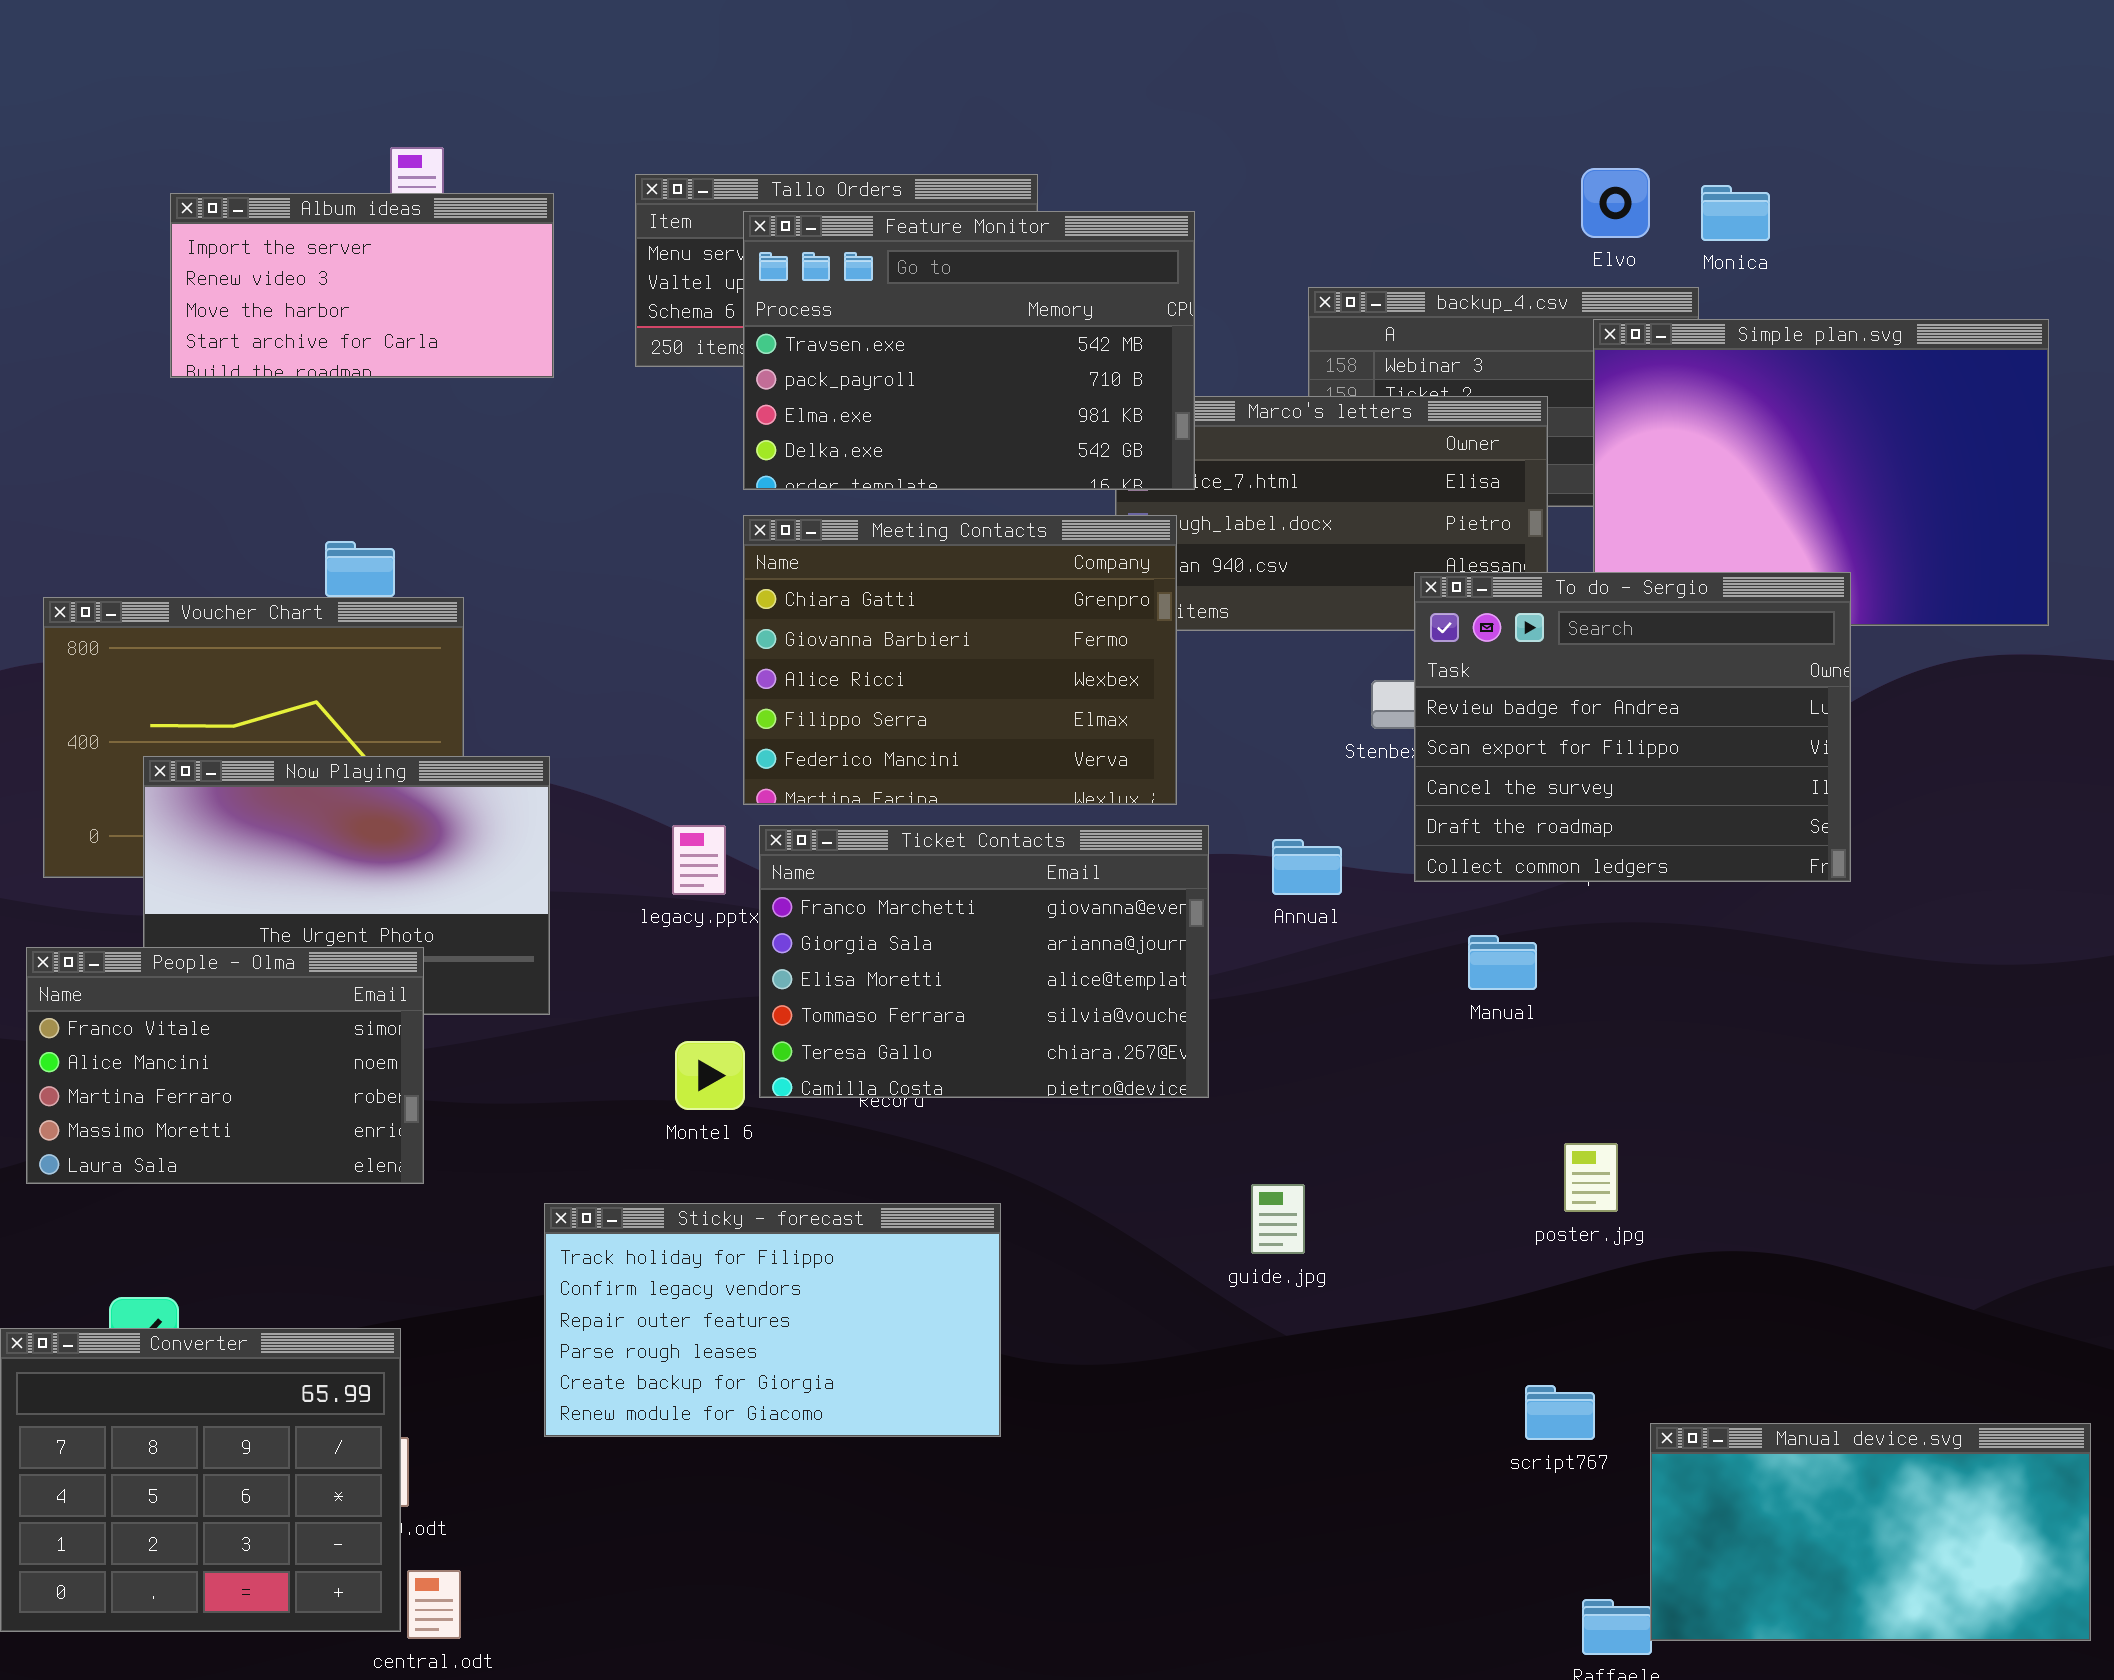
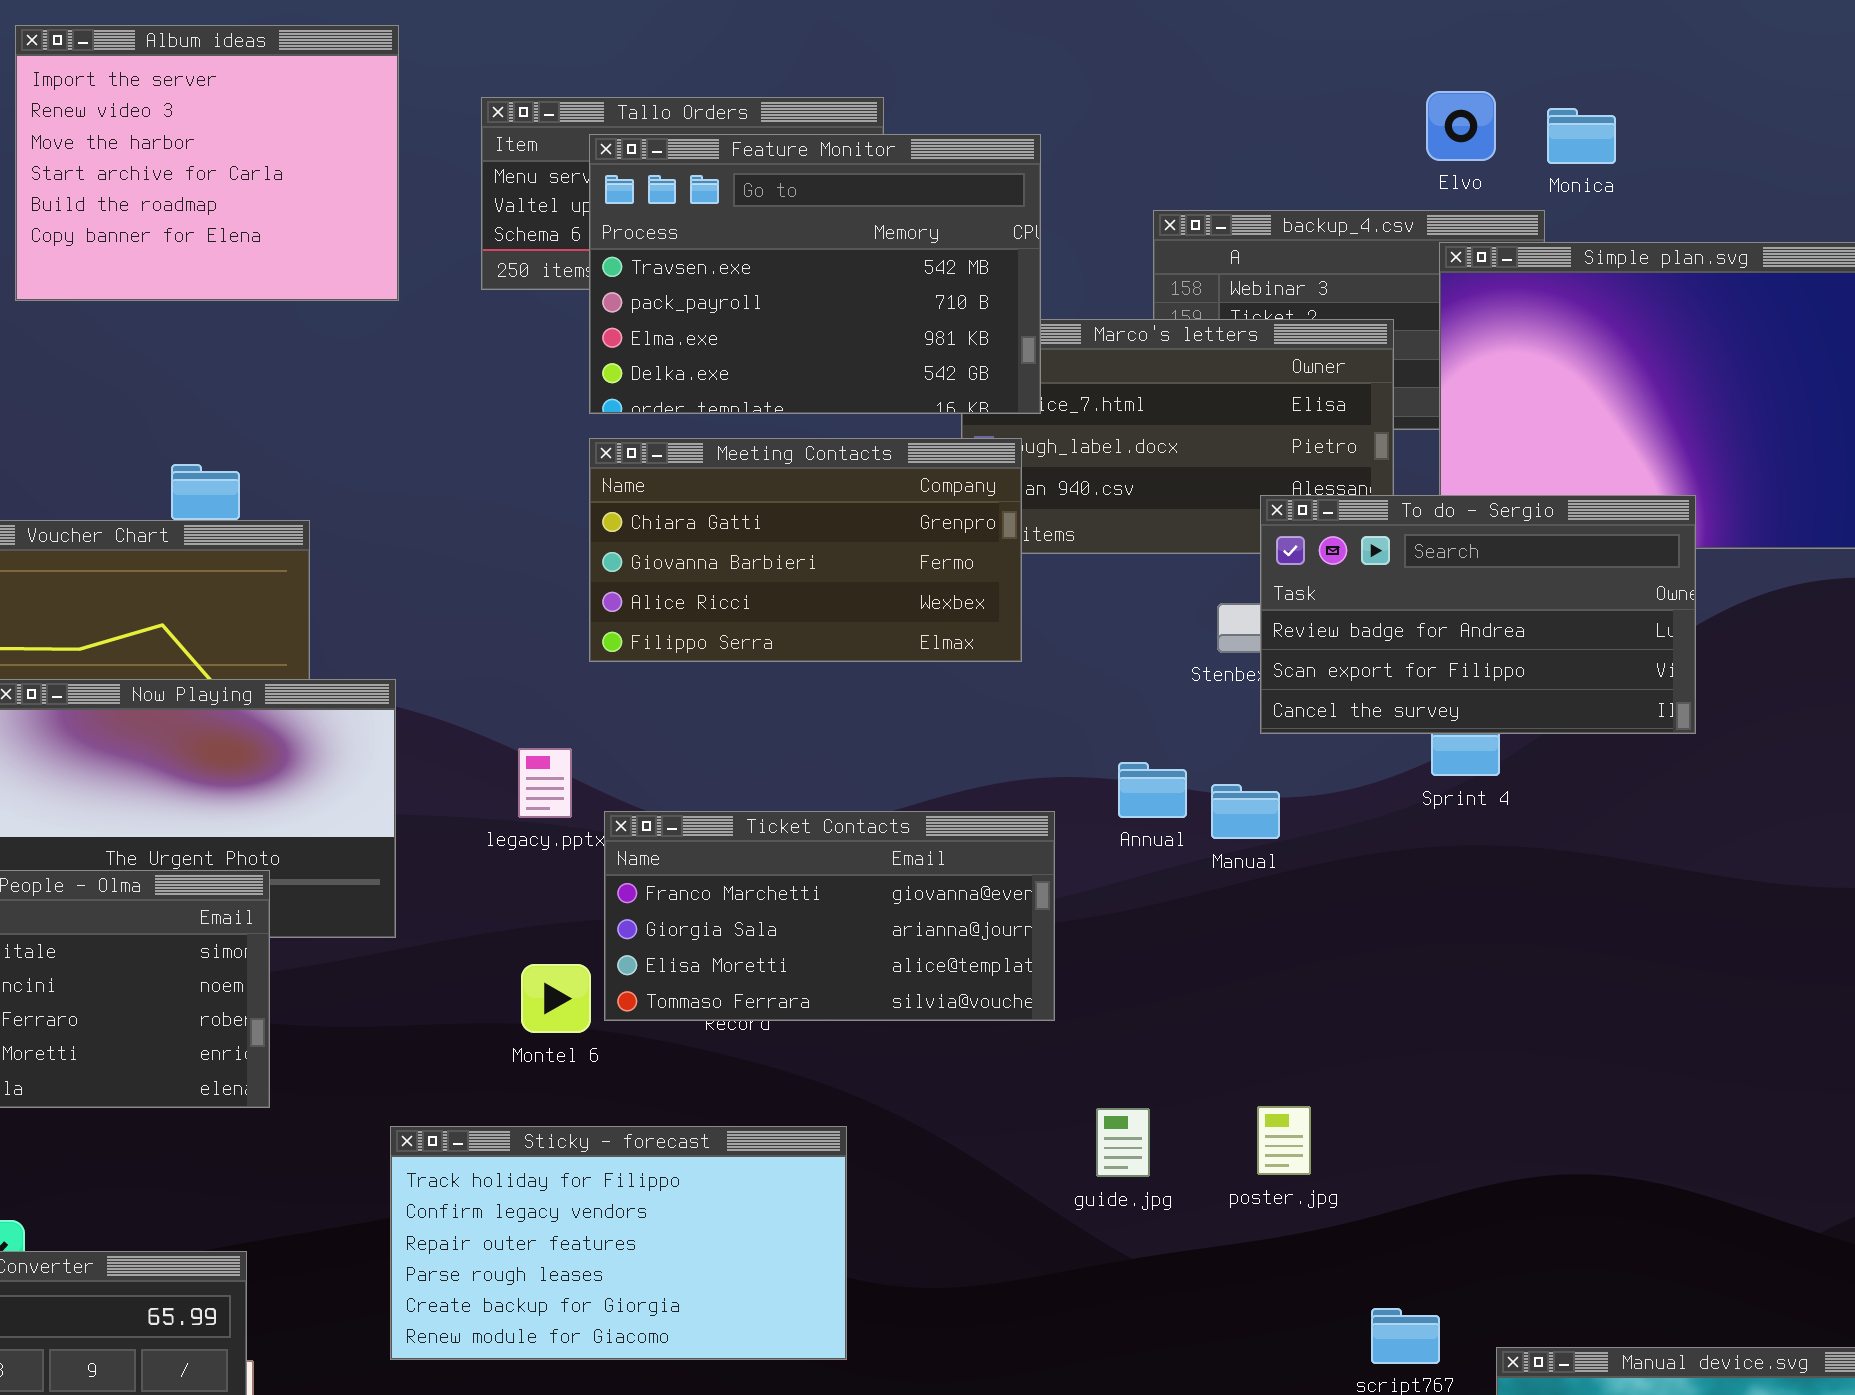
Album ideas: [170,193,554,378] -> [15,25,399,301], resized
Meeting Contacts: [743,515,1177,805] -> [589,438,1022,662], resized
To do - Sergio: [1414,572,1851,882] -> [1260,495,1696,734], resized
Ticket Contacts: [759,825,1209,1098] -> [604,811,1055,1021], resized
Manual: [1468,935,1537,990] -> [1211,784,1280,839], moved
poster.jpg: [1564,1143,1618,1212] -> [1257,1106,1311,1175], moved

